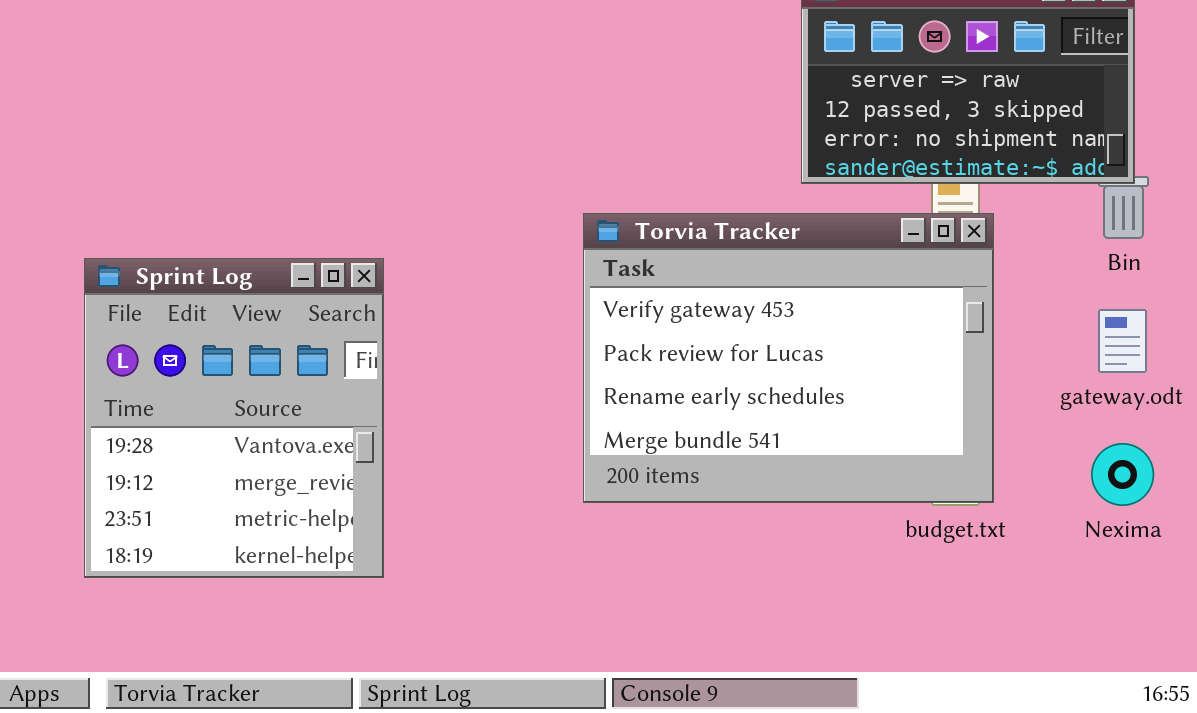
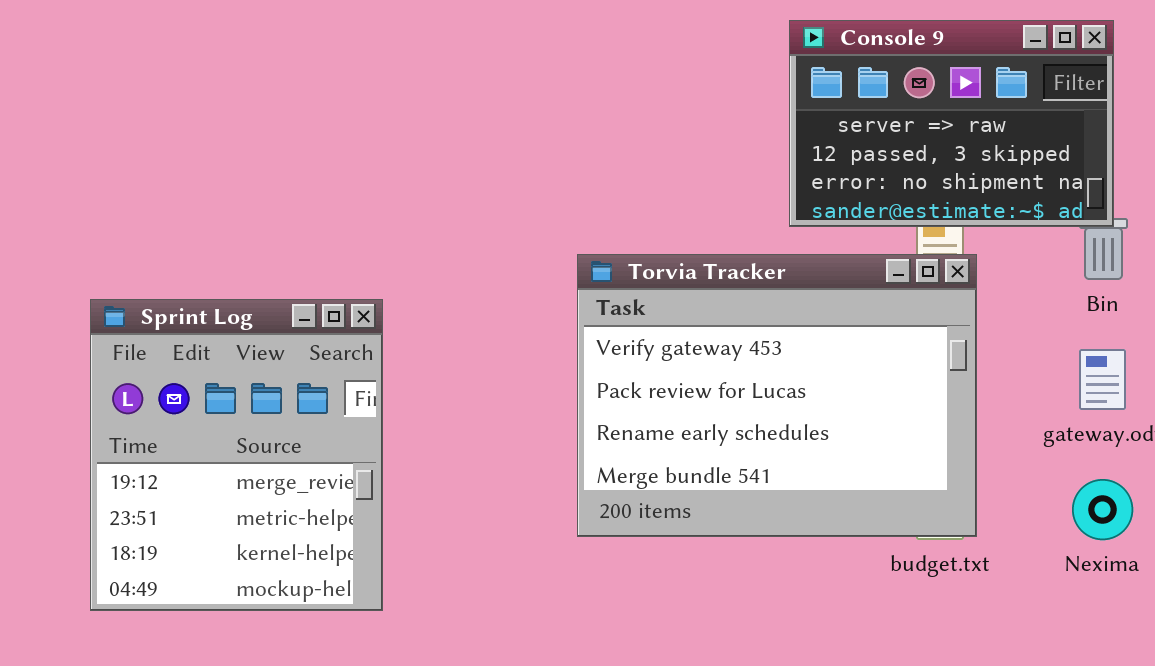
Sprint Log: [84,258,384,578] -> [90,299,383,611], scrolled down 1 row

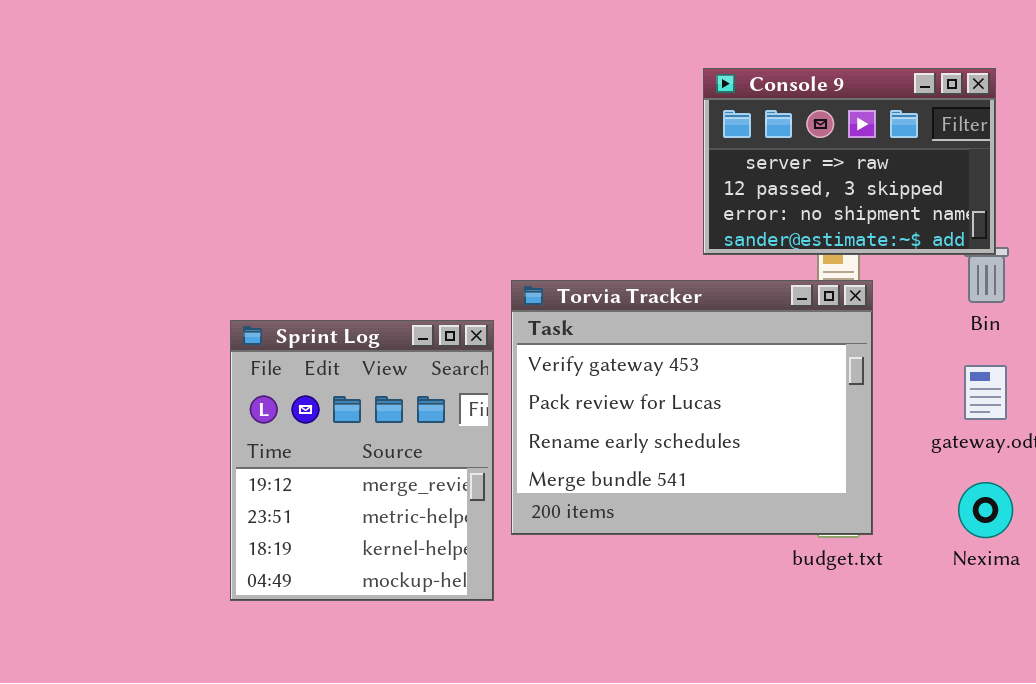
Sprint Log: [90,299,383,611] -> [230,320,494,601], moved

